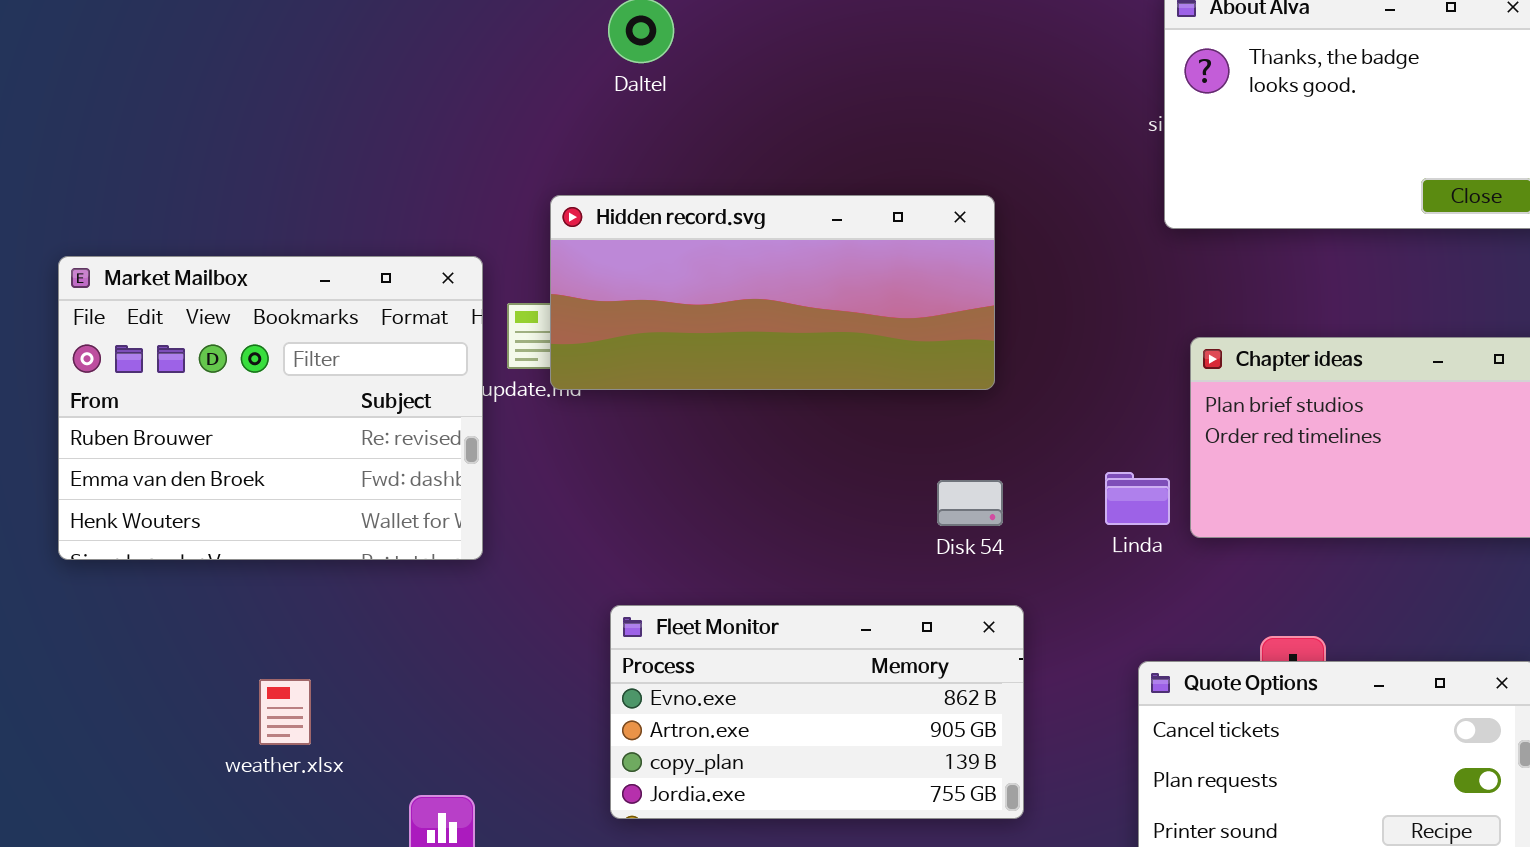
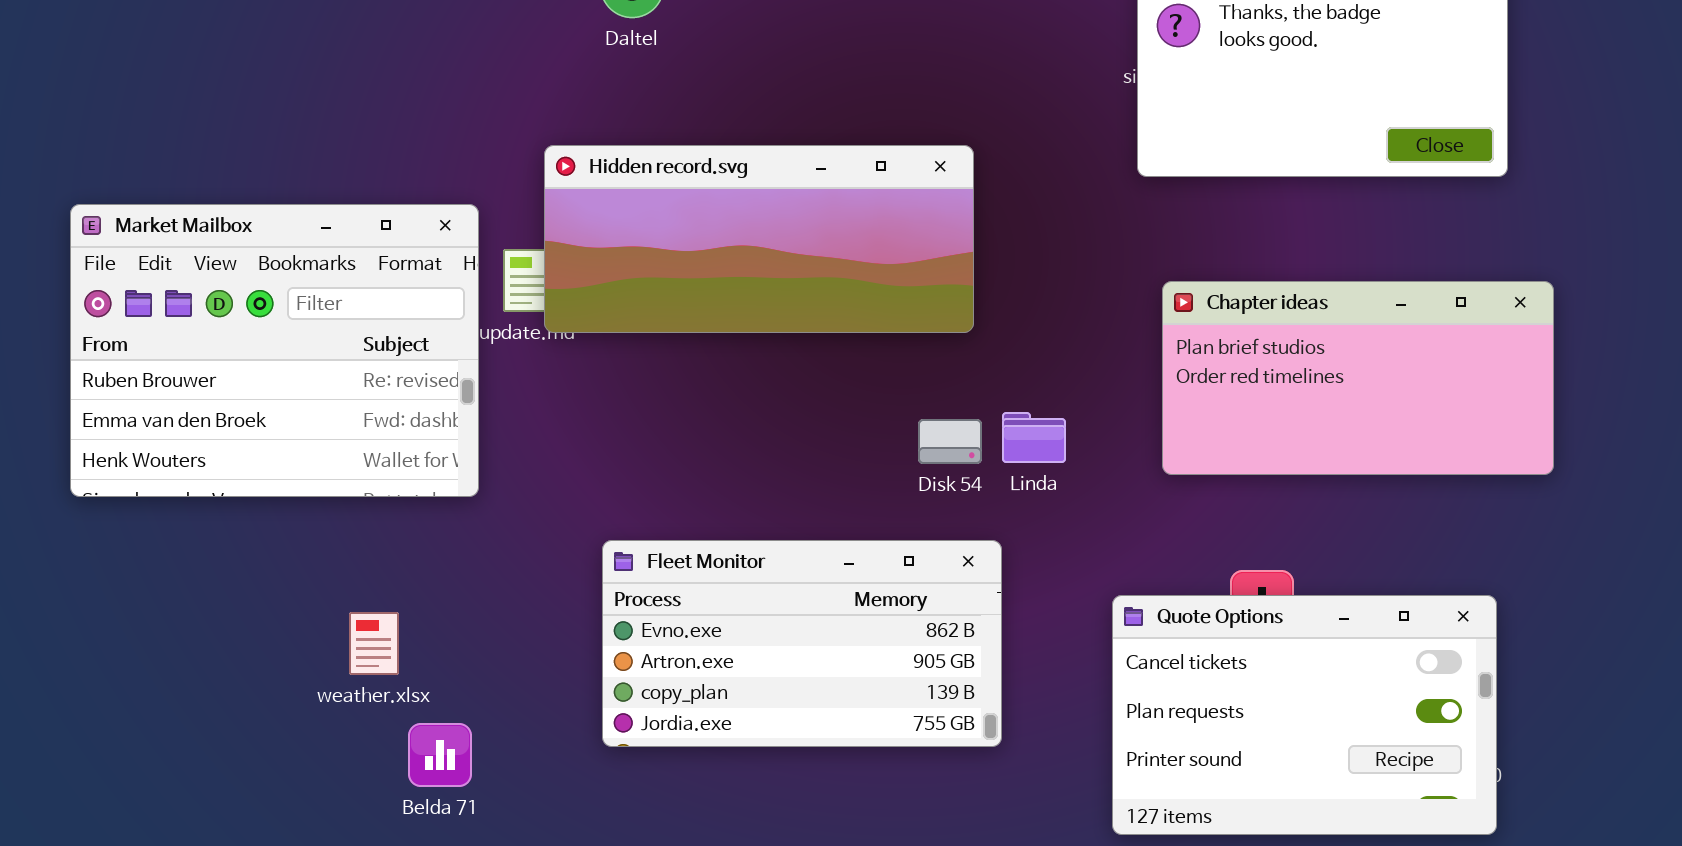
Linda: [1105,472,1170,525] -> [1002,412,1066,463], moved
weather.xlsx: [259,679,311,745] -> [349,612,399,675], moved

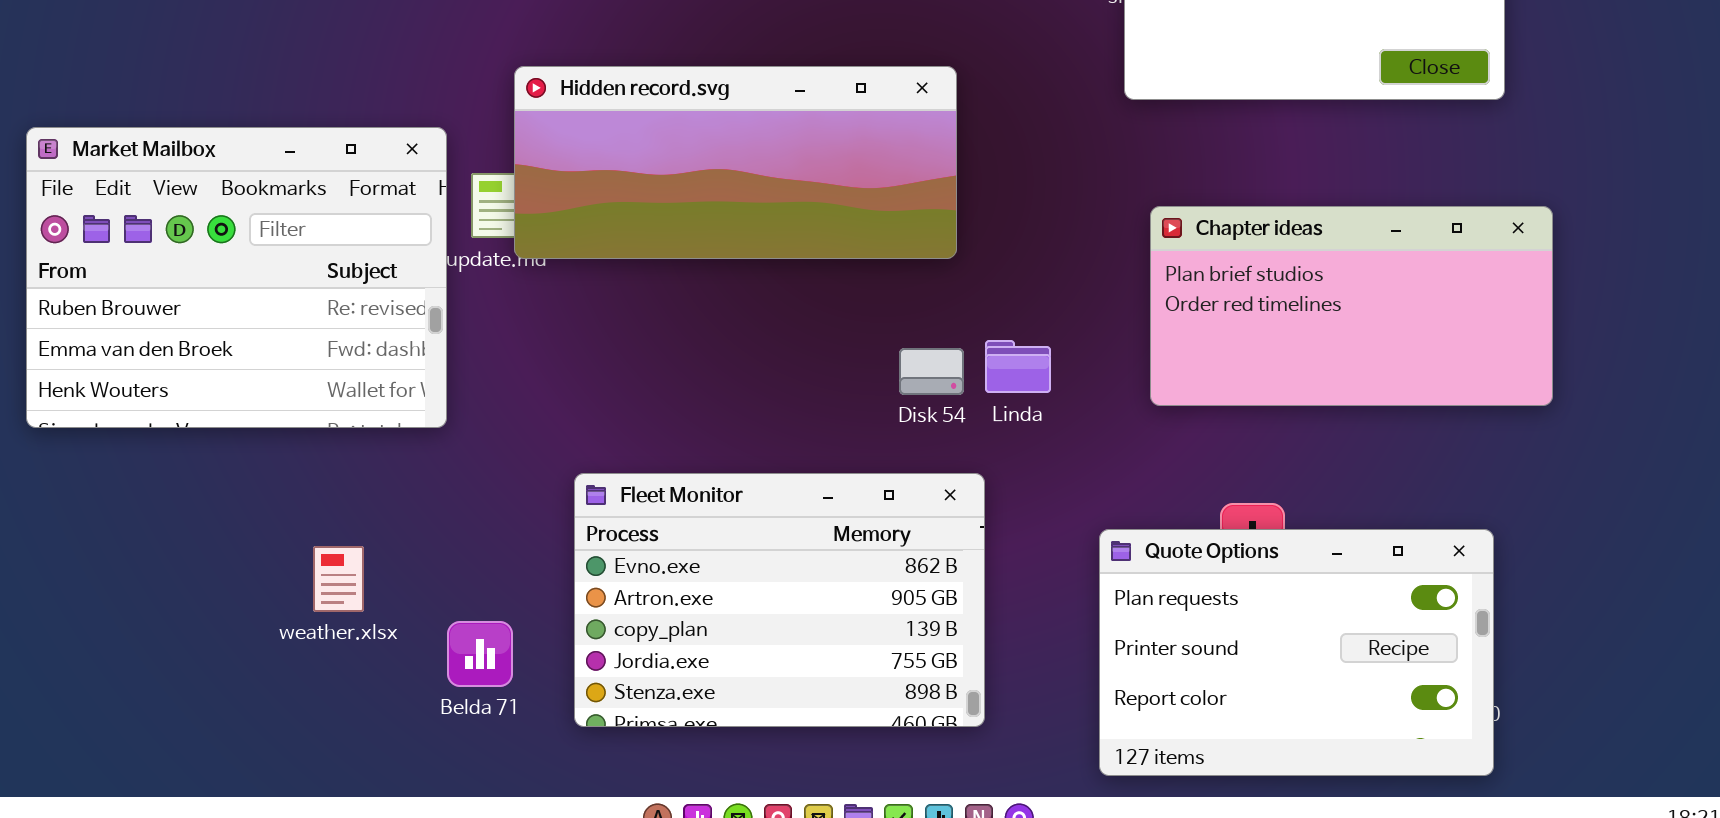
Fleet Monitor: [602,540,1002,747] -> [574,473,985,727], resized
Quote Options: [1112,595,1497,835] -> [1099,529,1494,776], scrolled down 1 row
Belda 71: [408,723,472,787] -> [447,621,513,687], moved

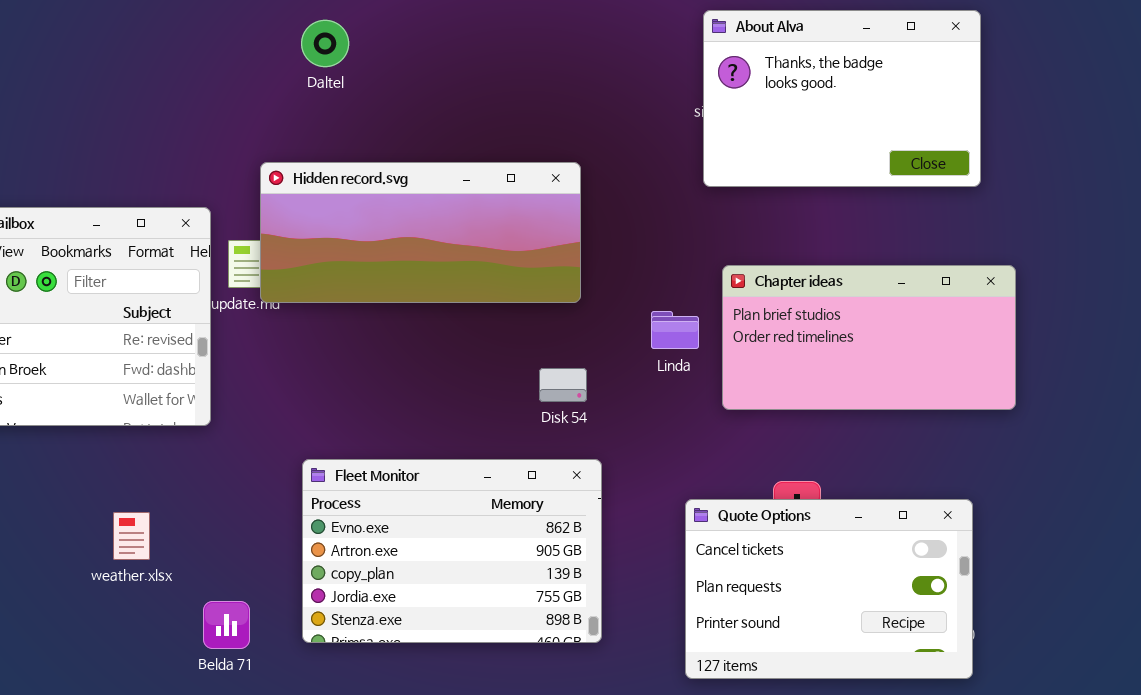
Linda: [985,340,1051,393] -> [651,311,699,349], moved
Quote Options: [1099,529,1494,776] -> [685,499,973,679], scrolled up 1 row
Belda 71: [447,621,513,687] -> [203,601,250,649], moved

